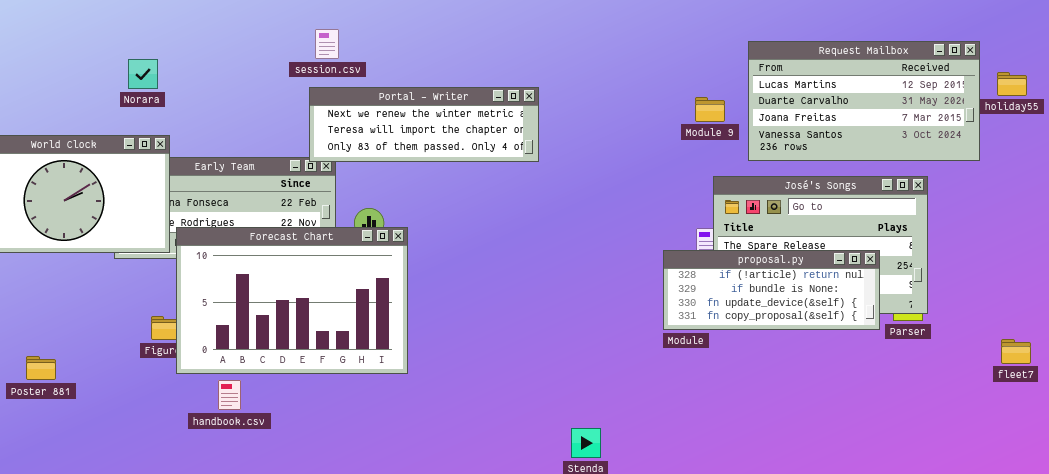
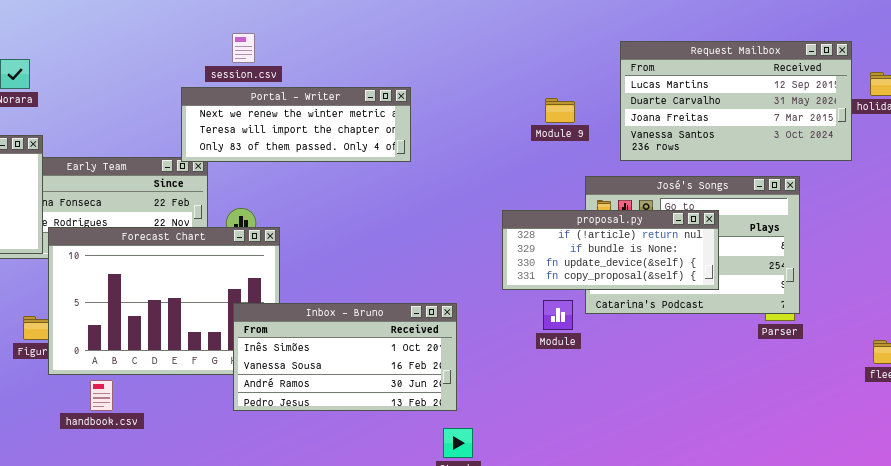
session.csv: [315,29,339,59] -> [232,33,255,63], moved
Module 9: [695,97,725,122] -> [545,98,575,123], moved
proposal.py: [663,250,880,330] -> [502,210,719,290], moved
Inbox - Bruno: none -> [233,303,457,411], opened

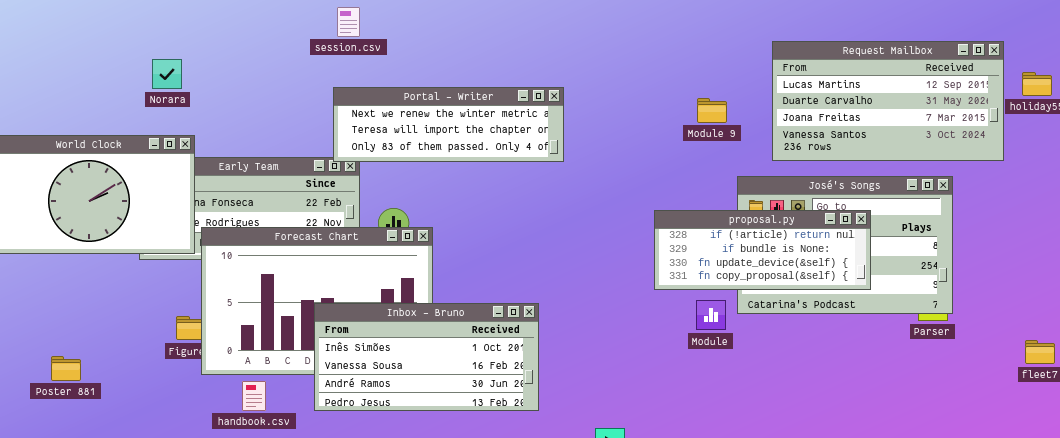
session.csv: [232,33,255,63] -> [337,7,360,37], moved
Inbox - Bruno: [233,303,457,411] -> [314,303,539,411], moved

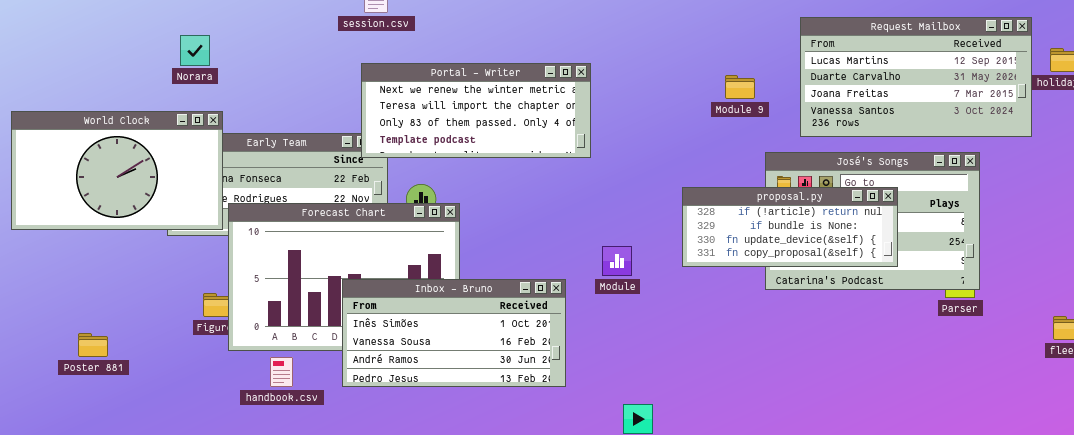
Portal - Writer: [333,87,564,162] -> [361,63,591,158], resized
Module: [696,300,726,330] -> [602,246,632,276], moved

